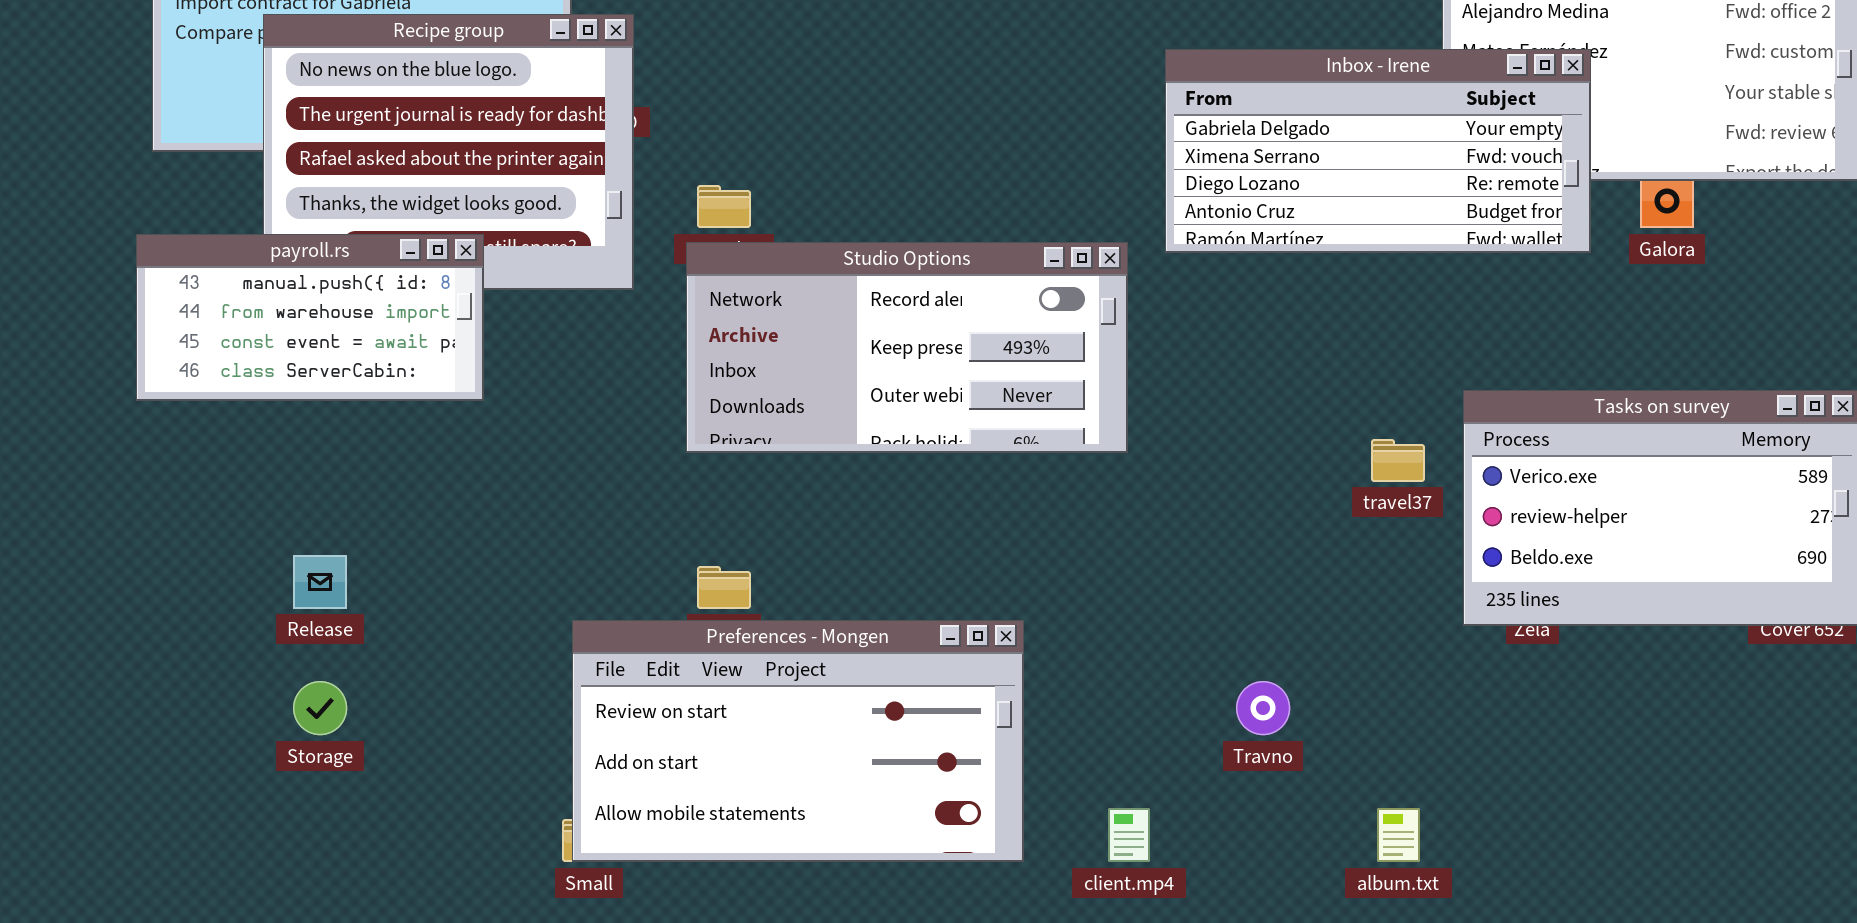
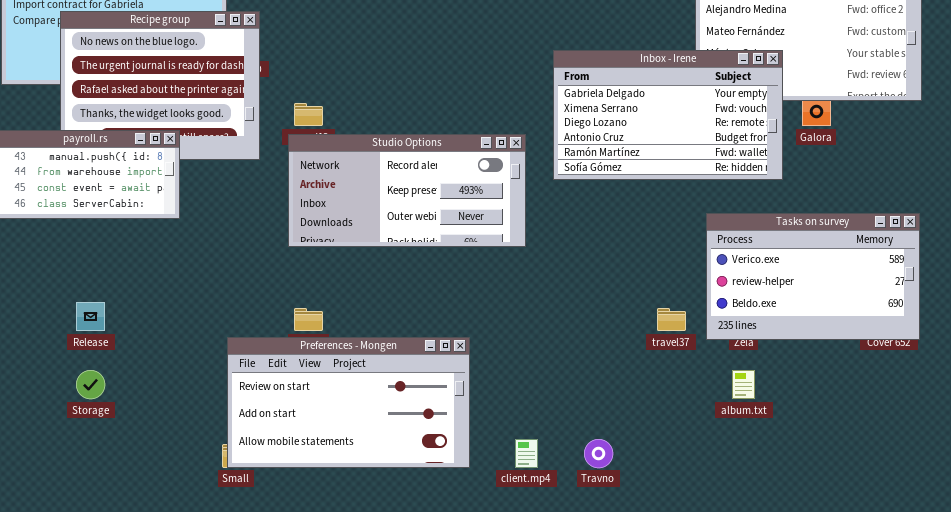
Inbox - Irene: [1165,49,1591,253] -> [553,50,783,180], moved, resized
travel37: [1371,439,1425,482] -> [657,308,686,331], moved
Travno: [1236,681,1290,735] -> [584,439,613,468], moved
album.txt: [1377,808,1420,862] -> [732,370,755,399], moved

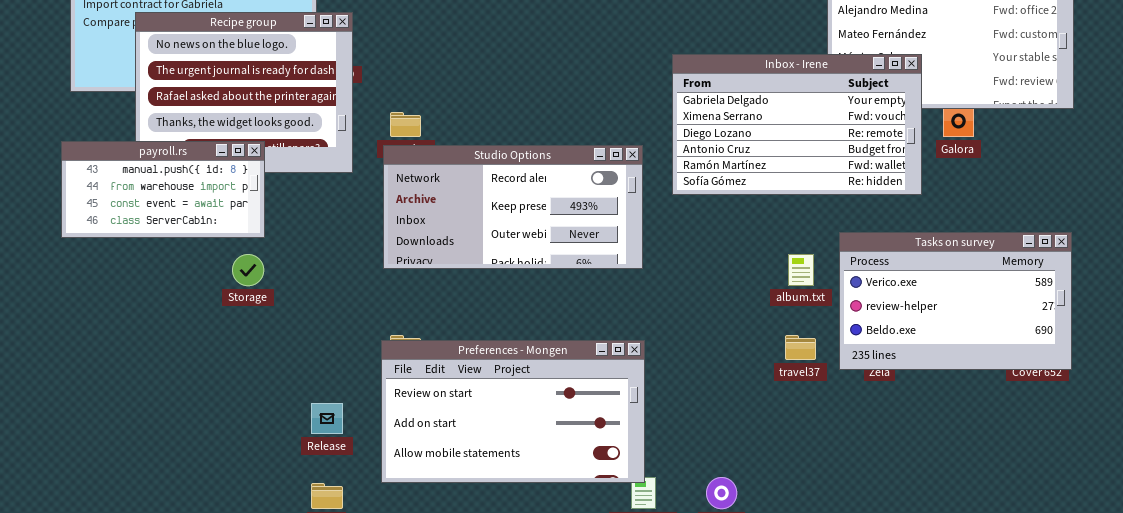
Release: [76,302,105,331] -> [311,403,343,434], moved
Preferences - Mongen: [227,337,470,468] -> [381,340,645,483], moved
Storage: [76,370,105,399] -> [232,254,264,286], moved
album.txt: [732,370,755,399] -> [788,254,814,286], moved

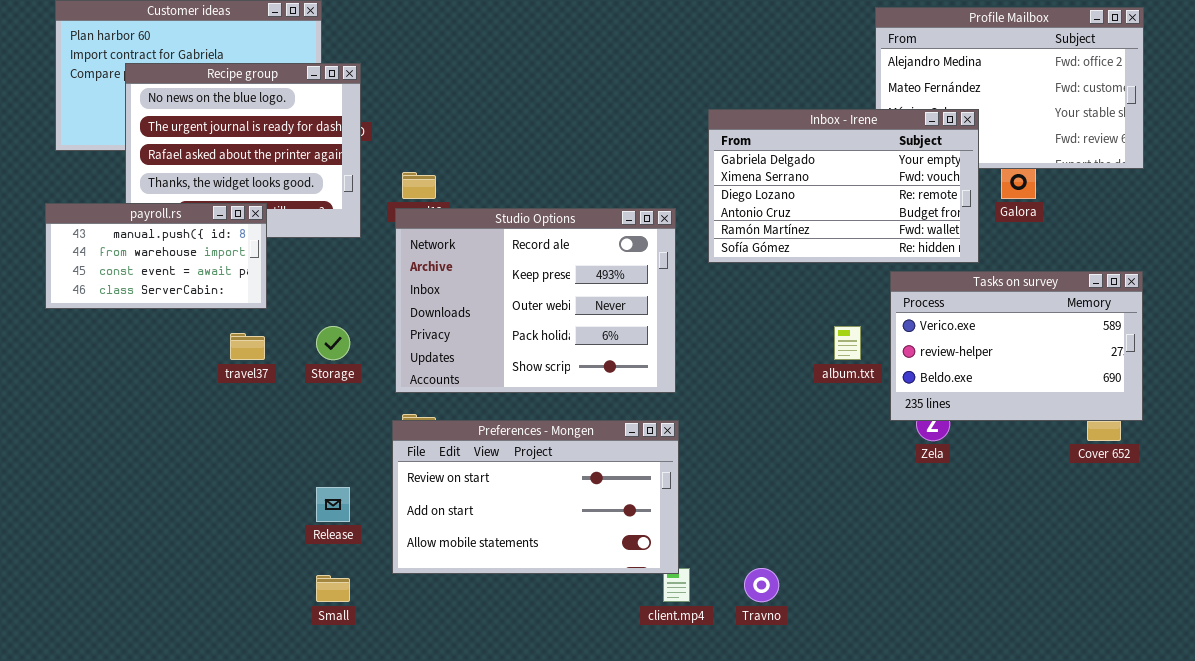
Studio Options: [383,145,643,269] -> [395,208,676,393], resized
Tasks on survey: [839,232,1072,370] -> [890,271,1143,421], moved
Storage: [232,254,264,286] -> [316,326,350,360], moved
travel37: [785,335,816,360] -> [230,333,265,360], moved

